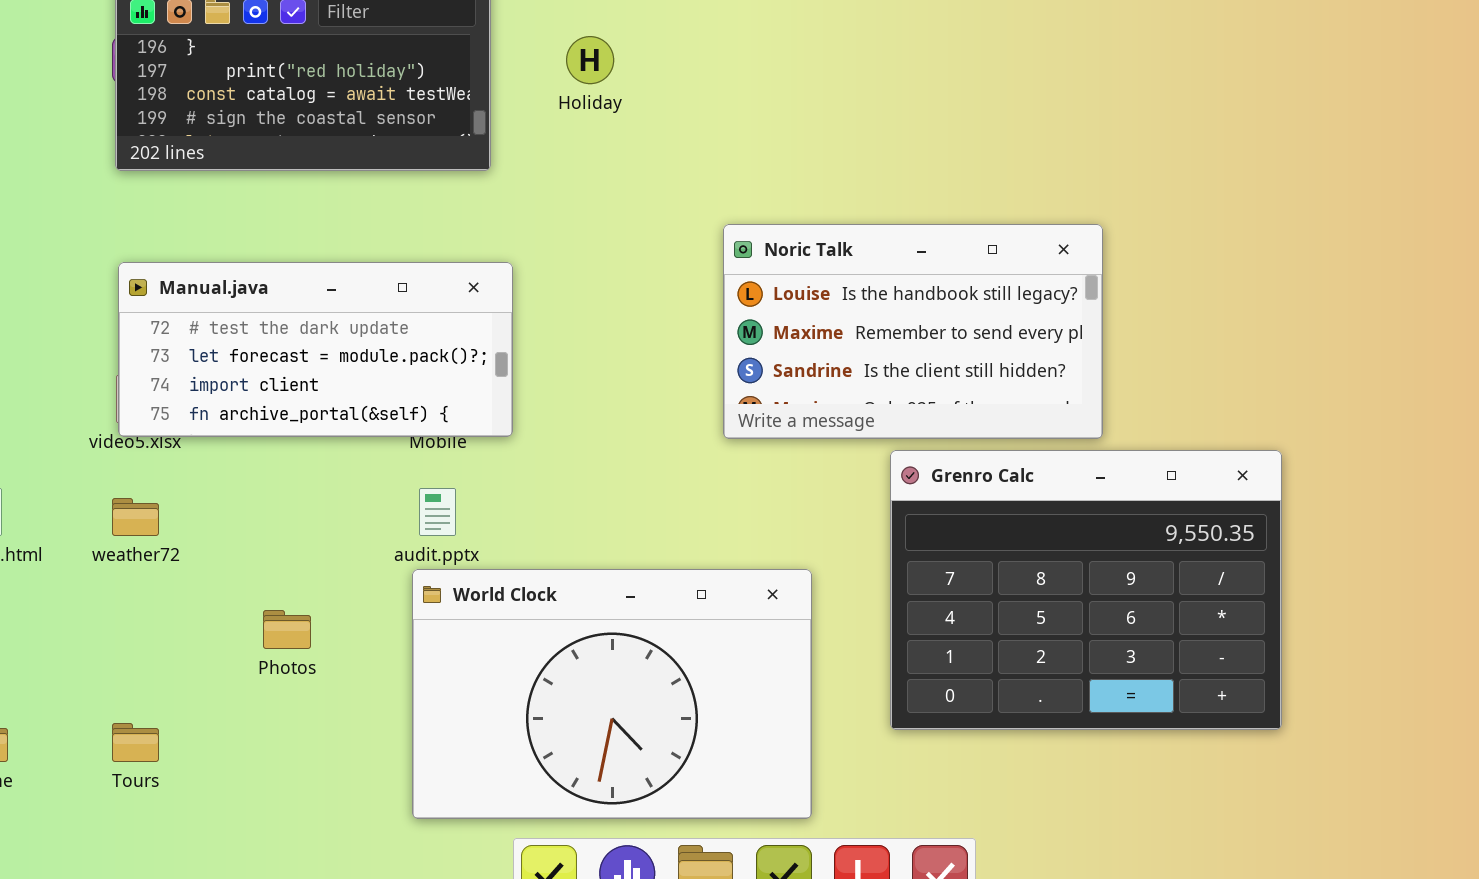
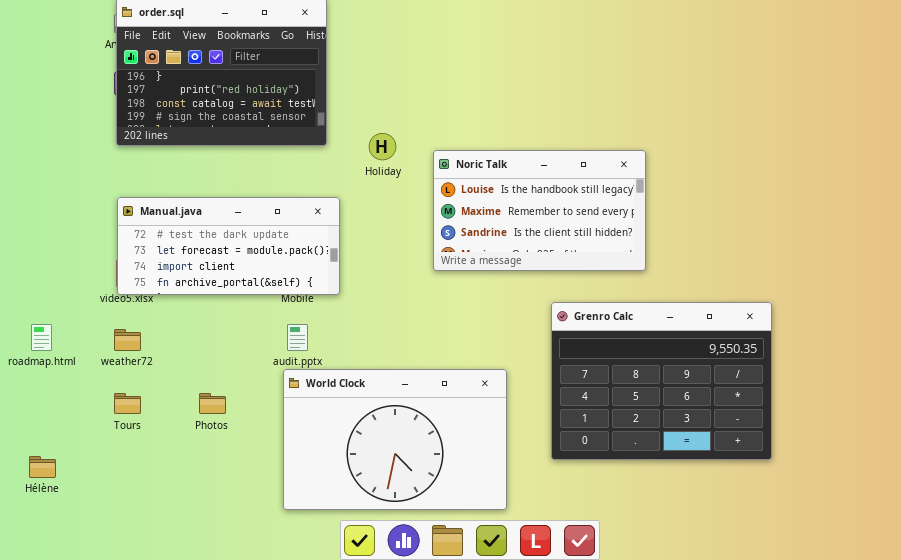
Holiday: [566,36,614,84] -> [369,133,396,160], moved
Noric Talk: [723,224,1103,439] -> [433,150,646,271], moved
Tours: [112,723,159,762] -> [114,393,141,414], moved

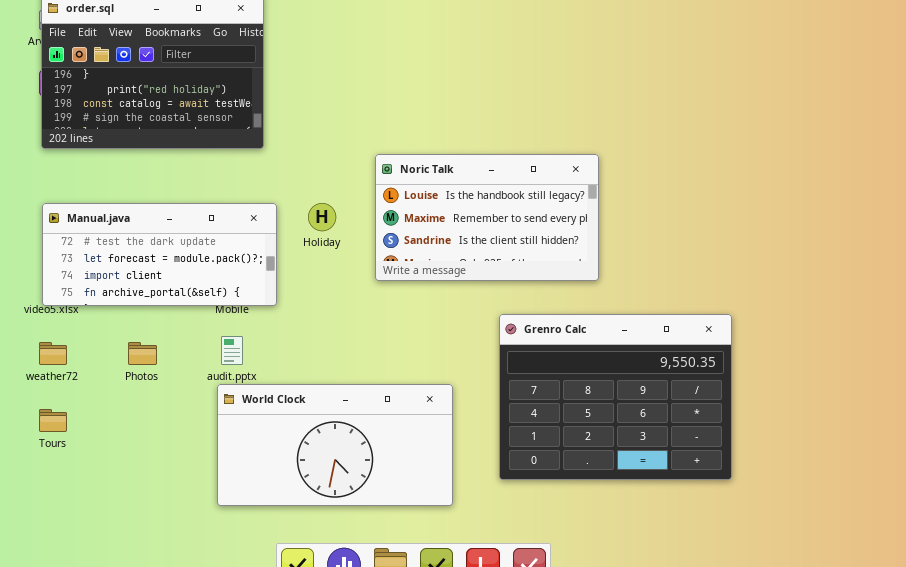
Holiday: [369,133,396,160] -> [308,203,336,231], moved
World Clock: [283,369,507,510] -> [217,384,453,506], resized
Photos: [199,393,226,414] -> [128,342,157,365], moved

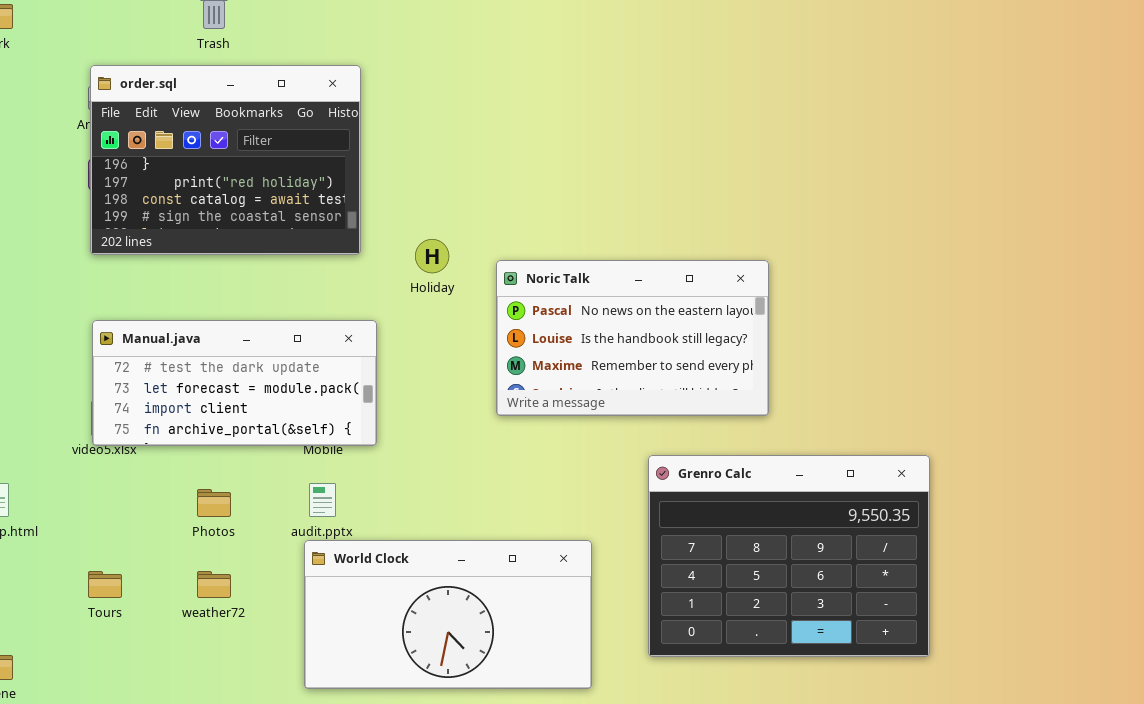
Noric Talk: [375,154,599,281] -> [496,260,769,416], scrolled up 1 row
Holiday: [308,203,336,231] -> [415,239,449,273], moved
weather72: [39,342,67,365] -> [197,571,231,598], moved

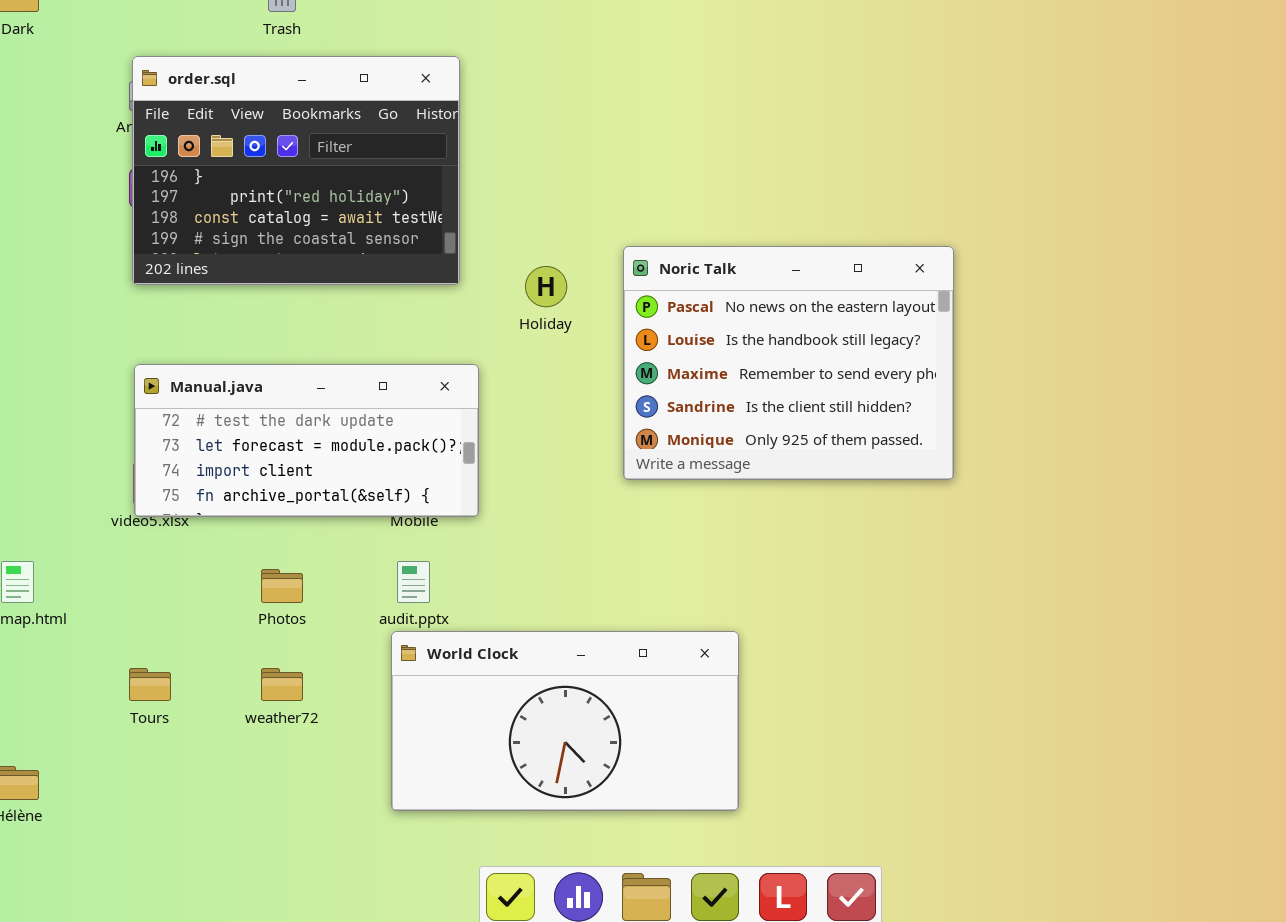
Noric Talk: [496,260,769,416] -> [623,246,954,480], resized
Grenro Calc: [648,455,930,657] -> none, closed

